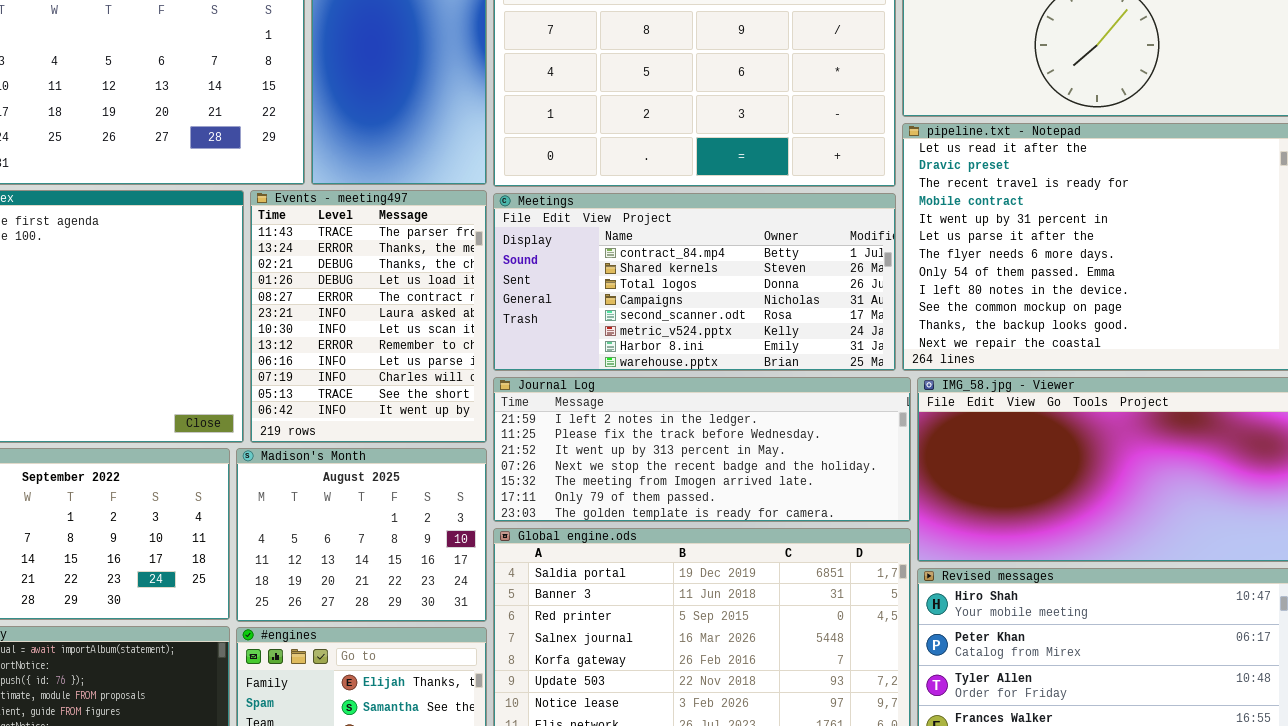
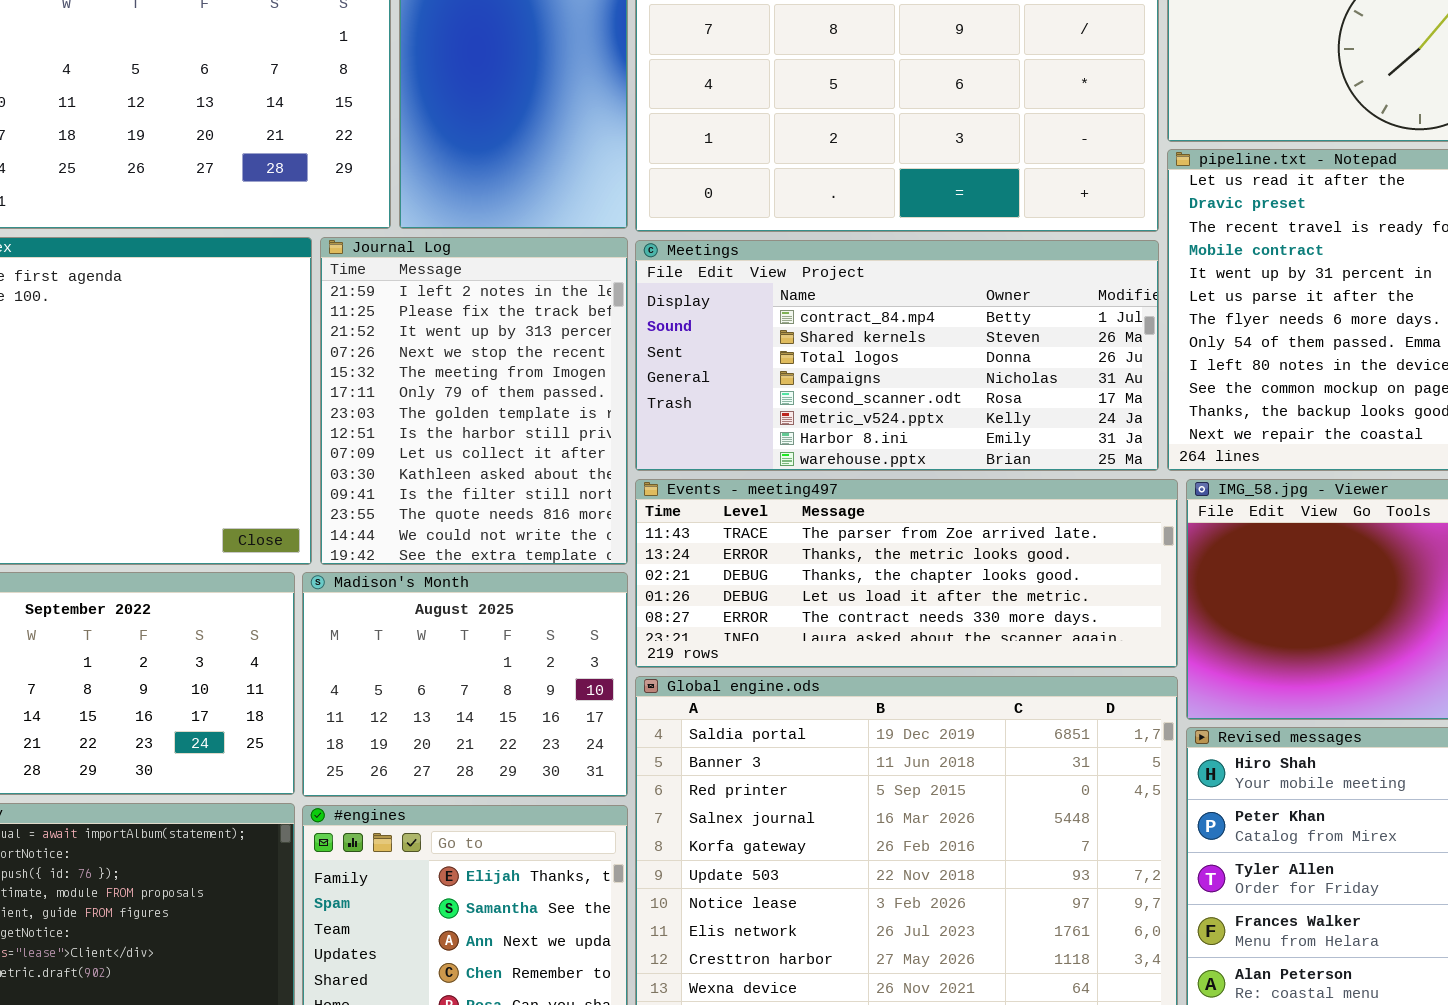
Events - meeting497: [250,190,487,443] -> [635,479,1178,668], moved, resized
Journal Log: [493,377,911,522] -> [320,237,628,565], moved, resized

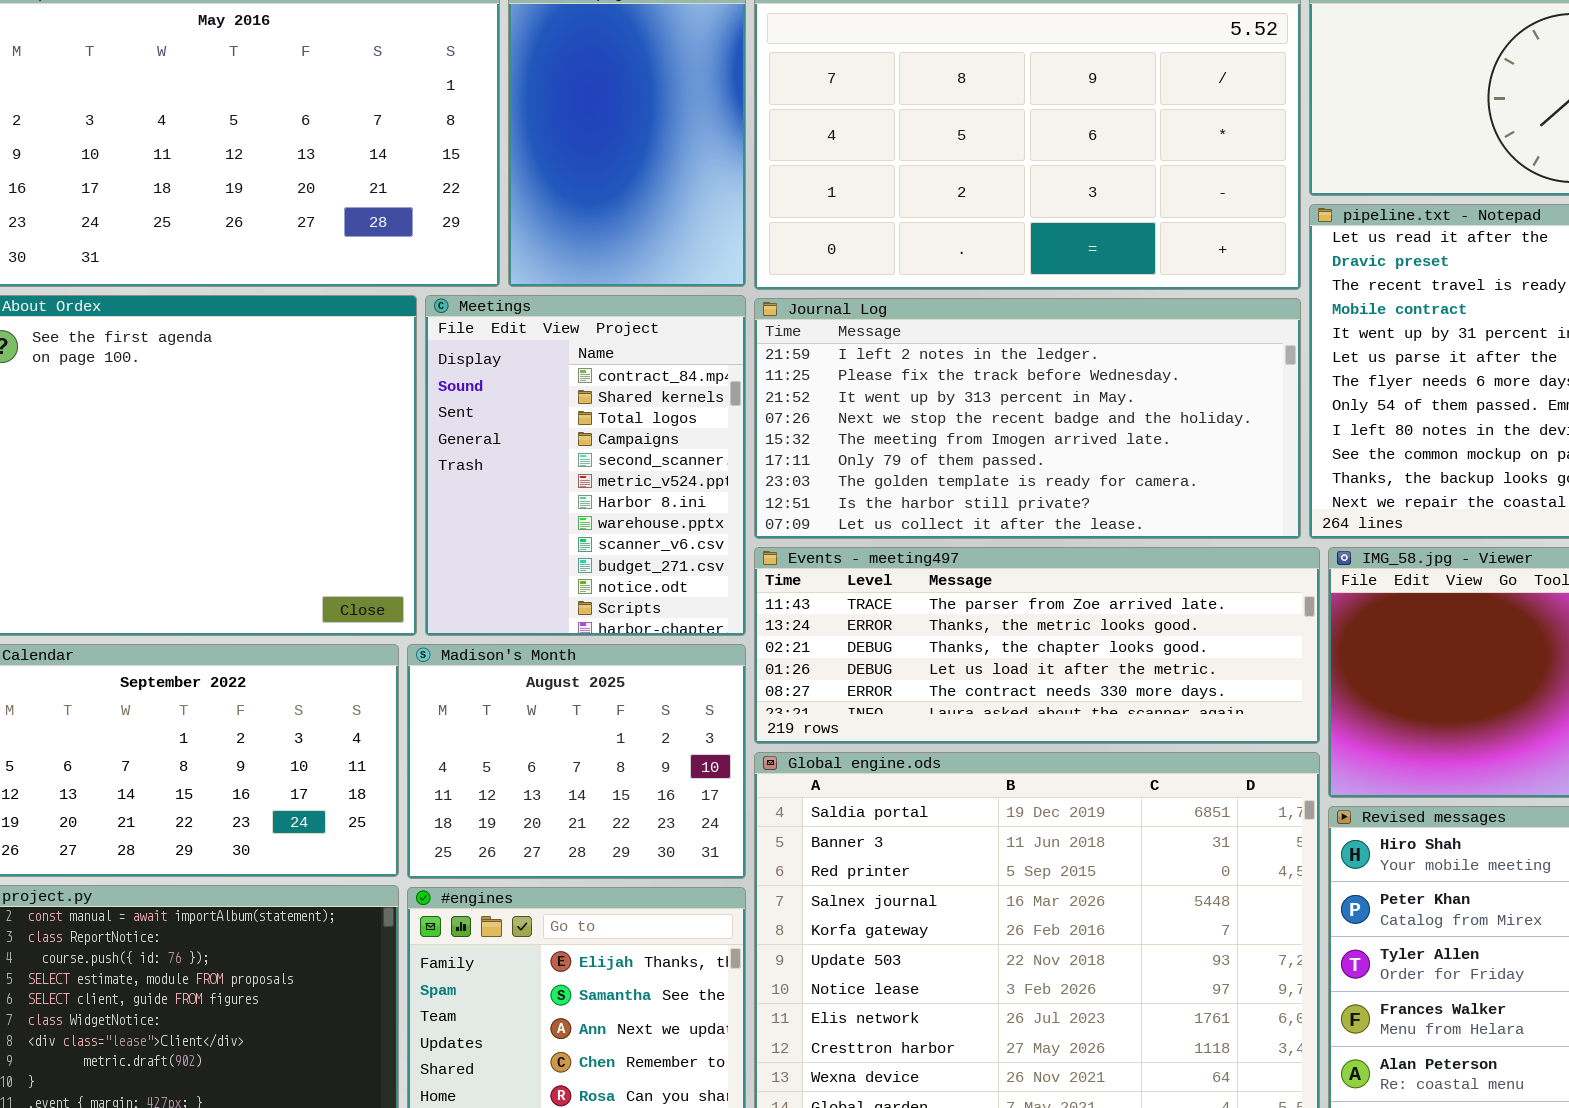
Journal Log: [320,237,628,565] -> [754,298,1301,539], moved, resized
Meetings: [635,240,1159,471] -> [425,295,746,636], moved, resized

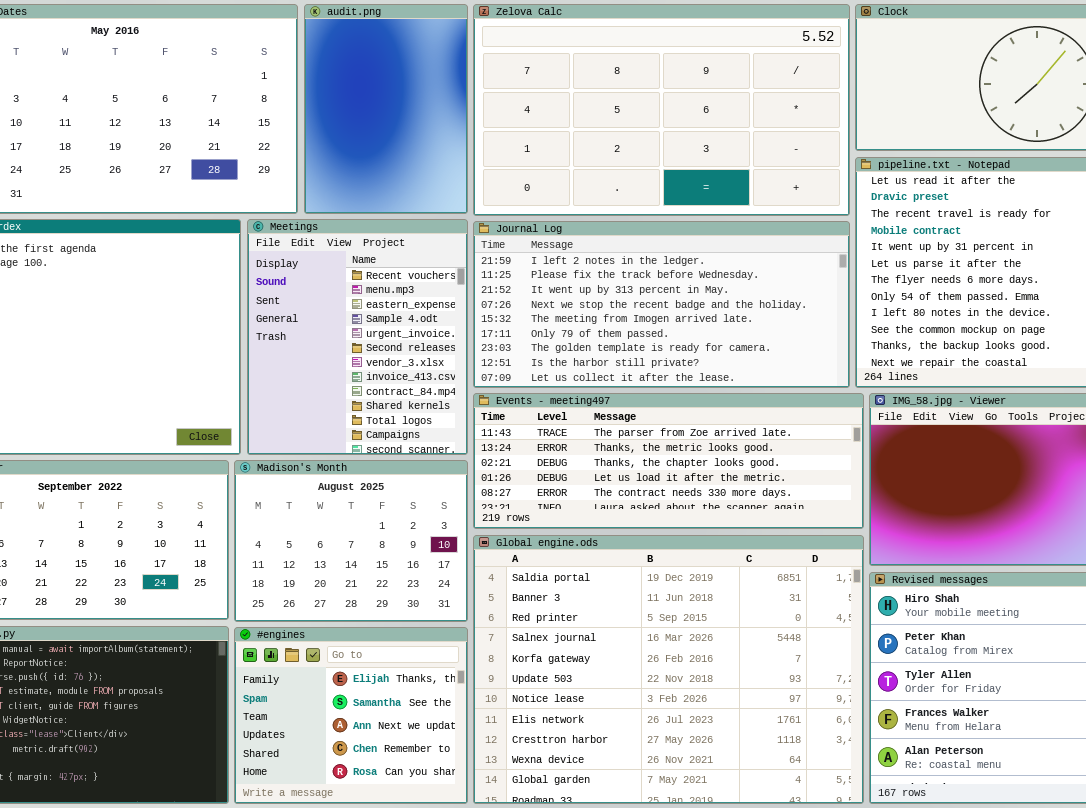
Meetings: [425,295,746,636] -> [247,219,468,455], scrolled up 8 rows

